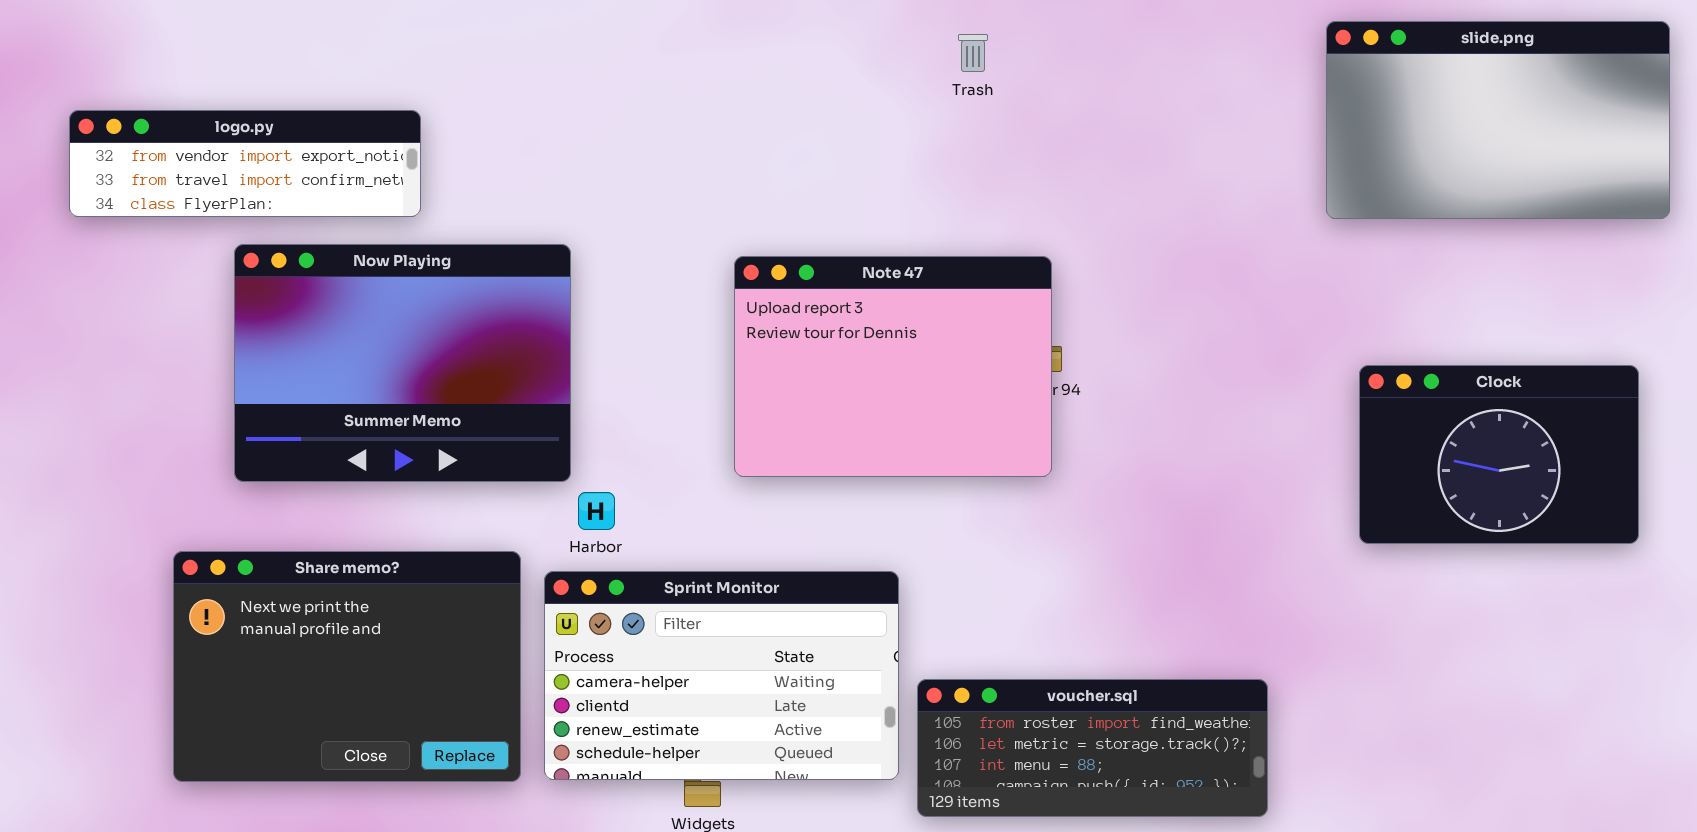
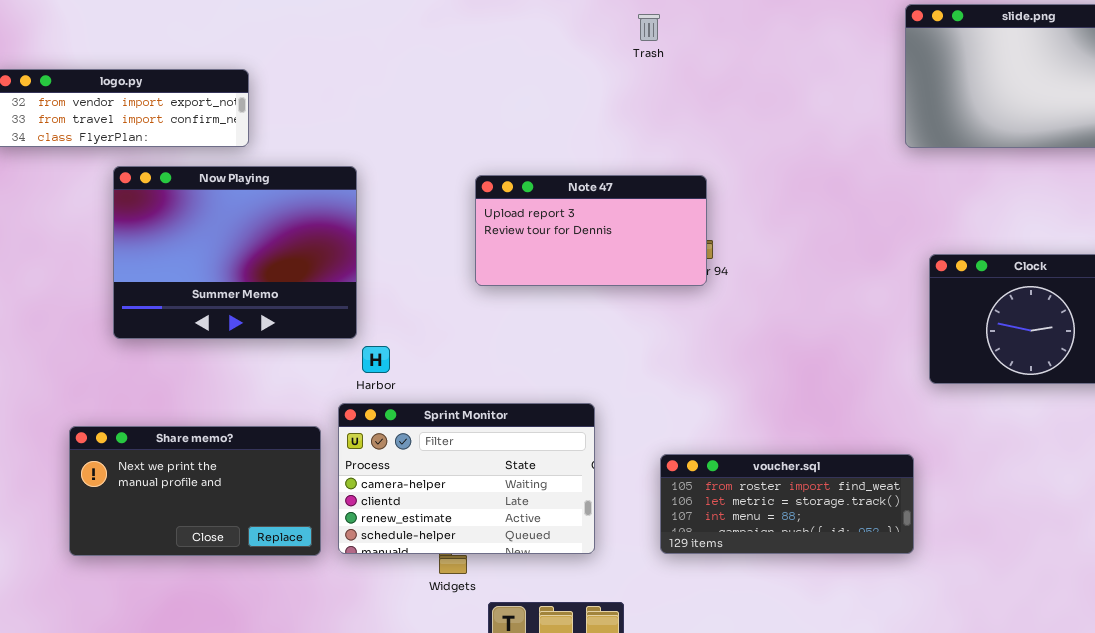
Note 47: [734,256,1052,477] -> [475,175,707,286], resized
Share memo?: [173,551,521,782] -> [69,426,321,556], resized
voucher.sql: [917,679,1268,817] -> [660,454,914,554], moved

